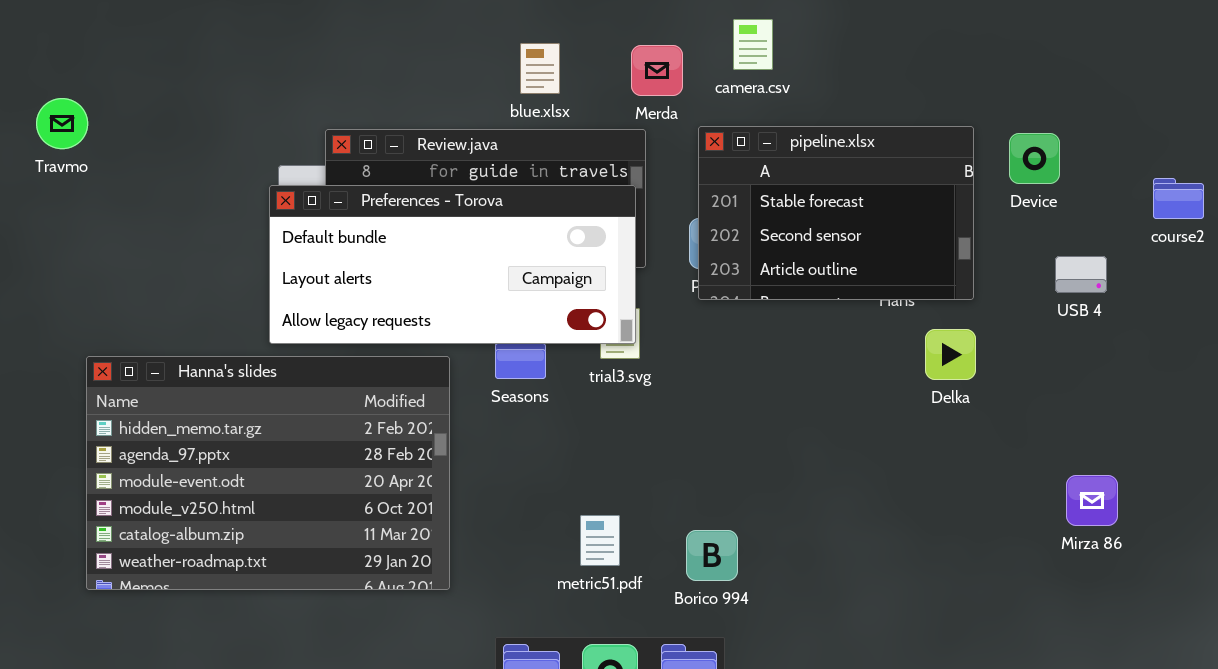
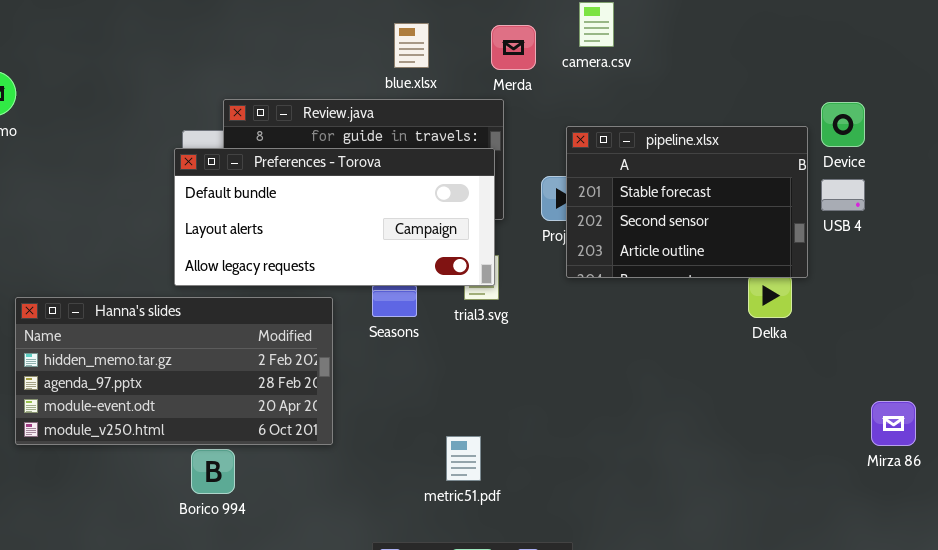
pipeline.xlsx: [698,126,974,300] -> [566,126,808,278], moved
USB 4: [1055,256,1107,293] -> [821,179,865,211], moved
Hanna's slides: [86,356,450,590] -> [15,297,333,445], resized
Borico 994: [686,530,738,581] -> [191,449,235,494], moved

